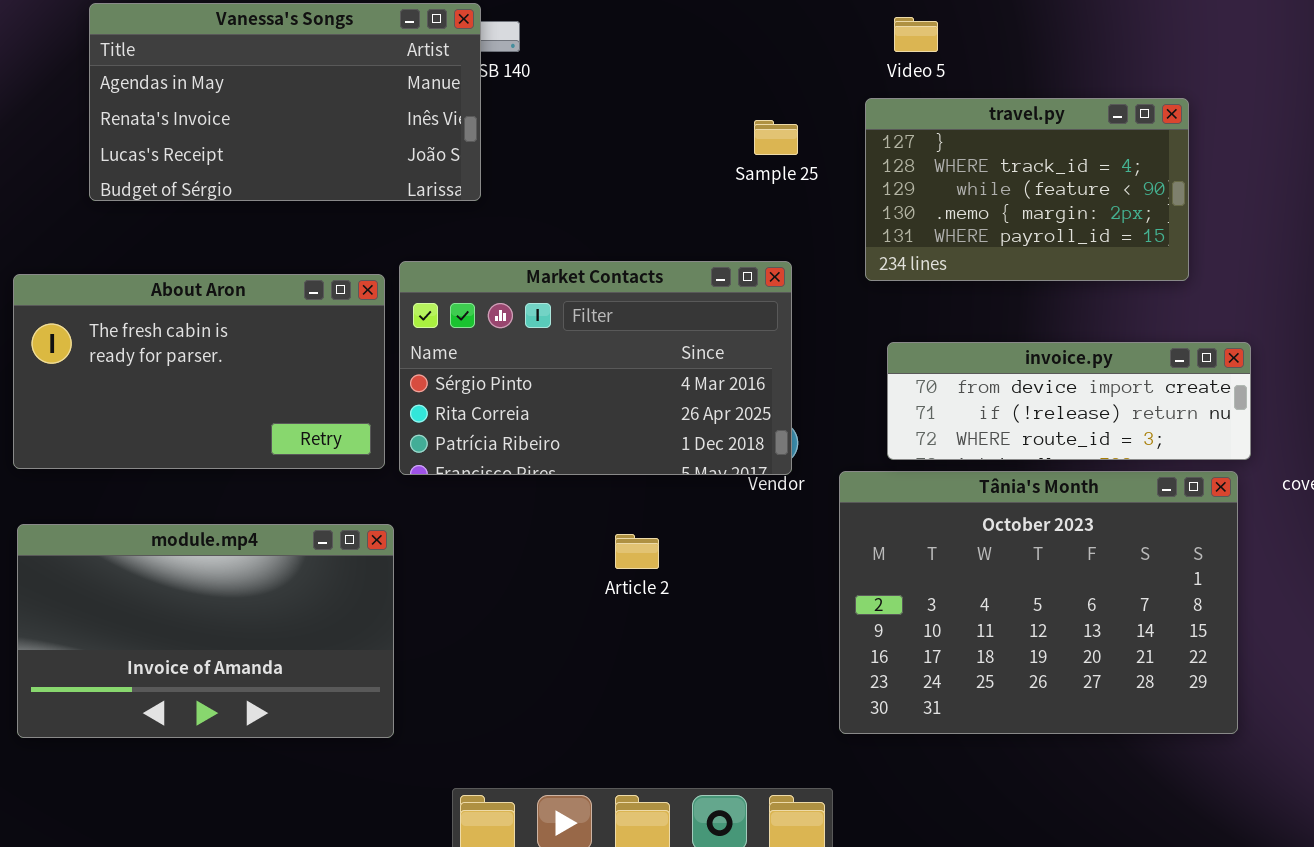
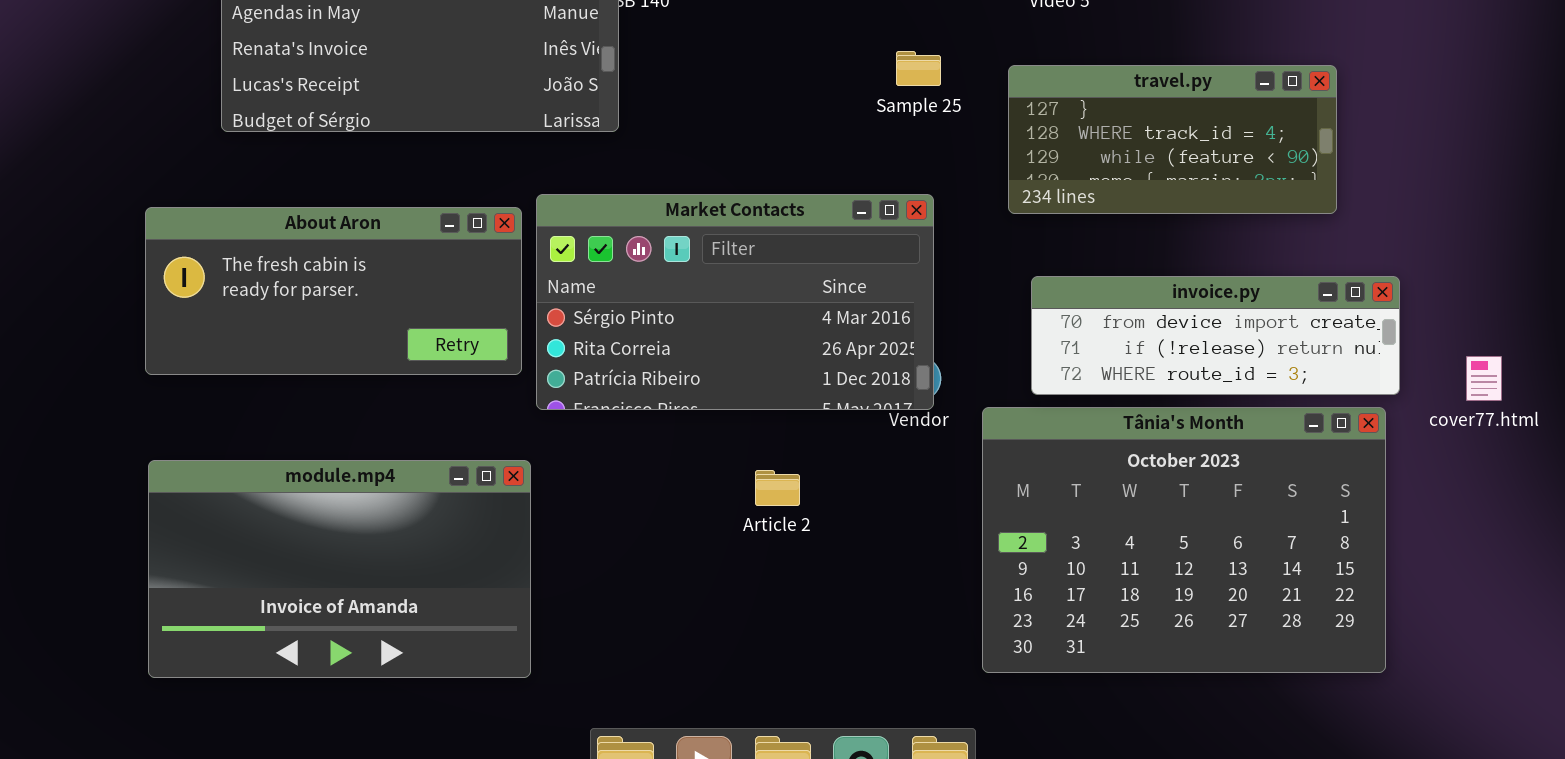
travel.py: [865,98,1189,281] -> [1008,65,1337,214], resized
About Aron: [13,274,385,469] -> [145,207,522,375], resized

